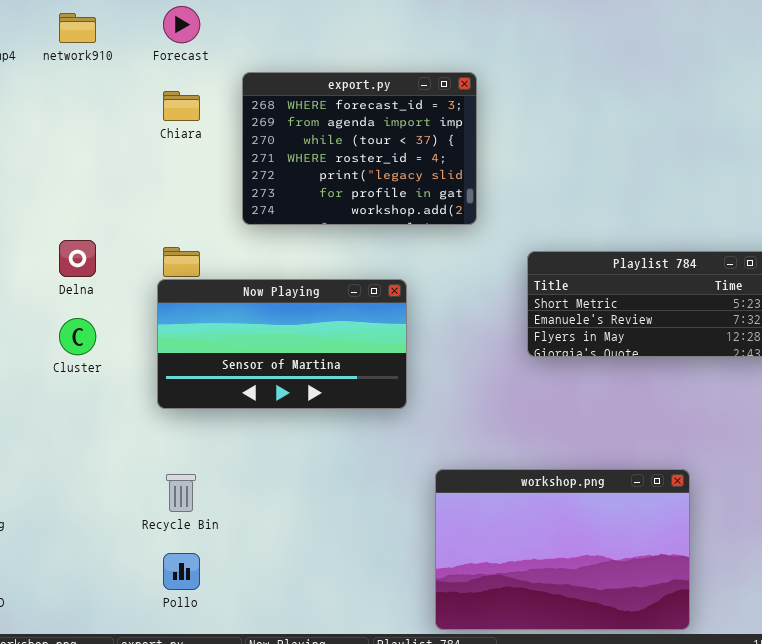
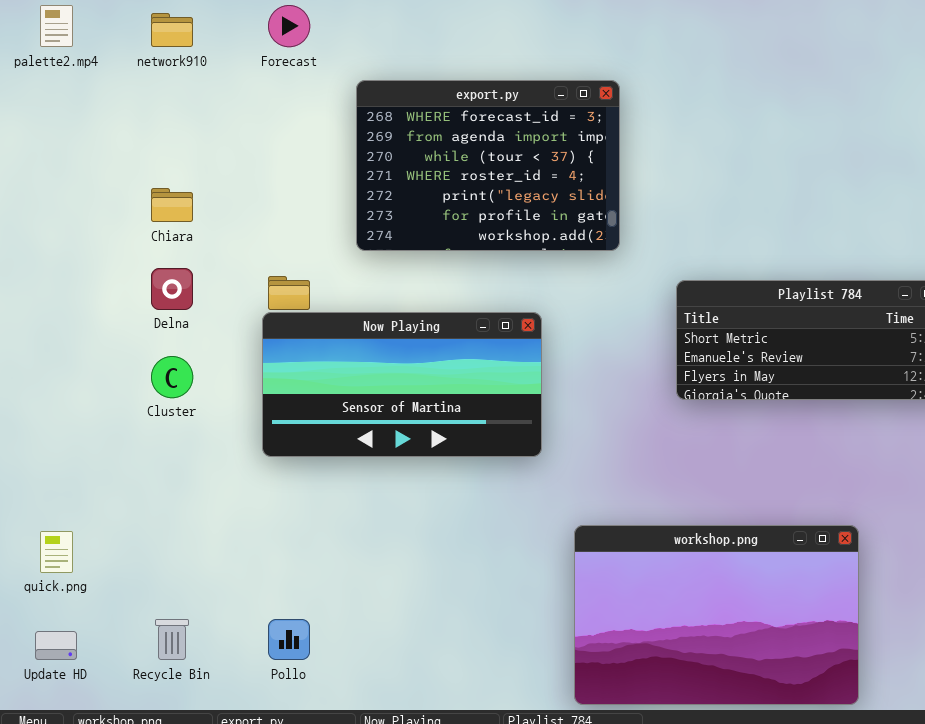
Chiara: [163,91,200,121] -> [151,188,193,222], moved
Recycle Bin: [166,474,196,512] -> [155,619,189,660], moved

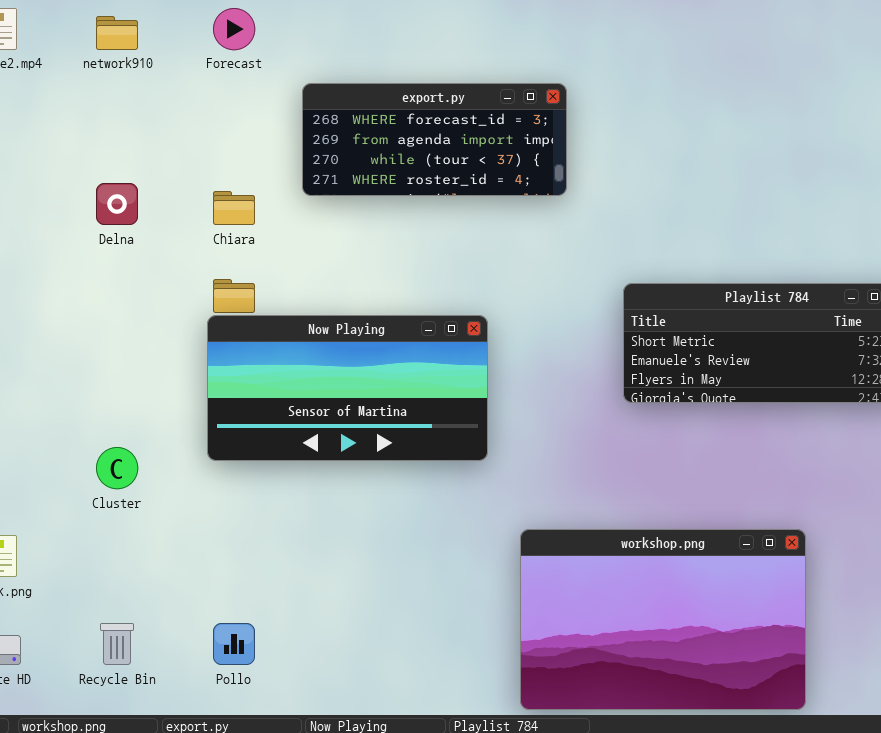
export.py: [356,80,620,251] -> [302,83,567,196], resized
Chiara: [151,188,193,222] -> [213,191,255,225], moved
Delna: [151,268,193,310] -> [96,183,138,225], moved
Cluster: [151,356,193,398] -> [96,447,138,489], moved

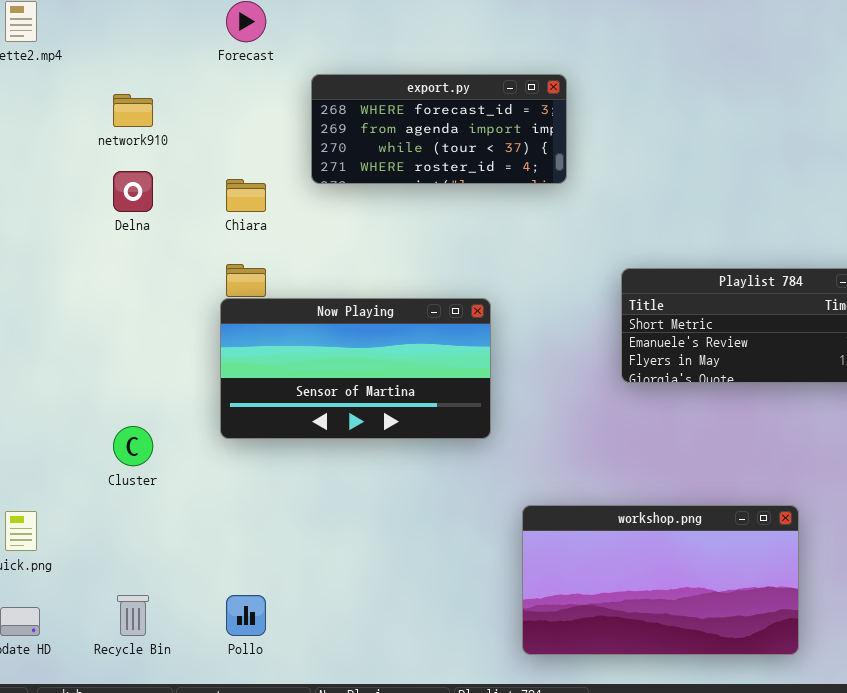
network910: [96,16,138,50] -> [113,94,153,127], moved
workshop.png: [520,529,806,710] -> [522,505,799,655], resized

